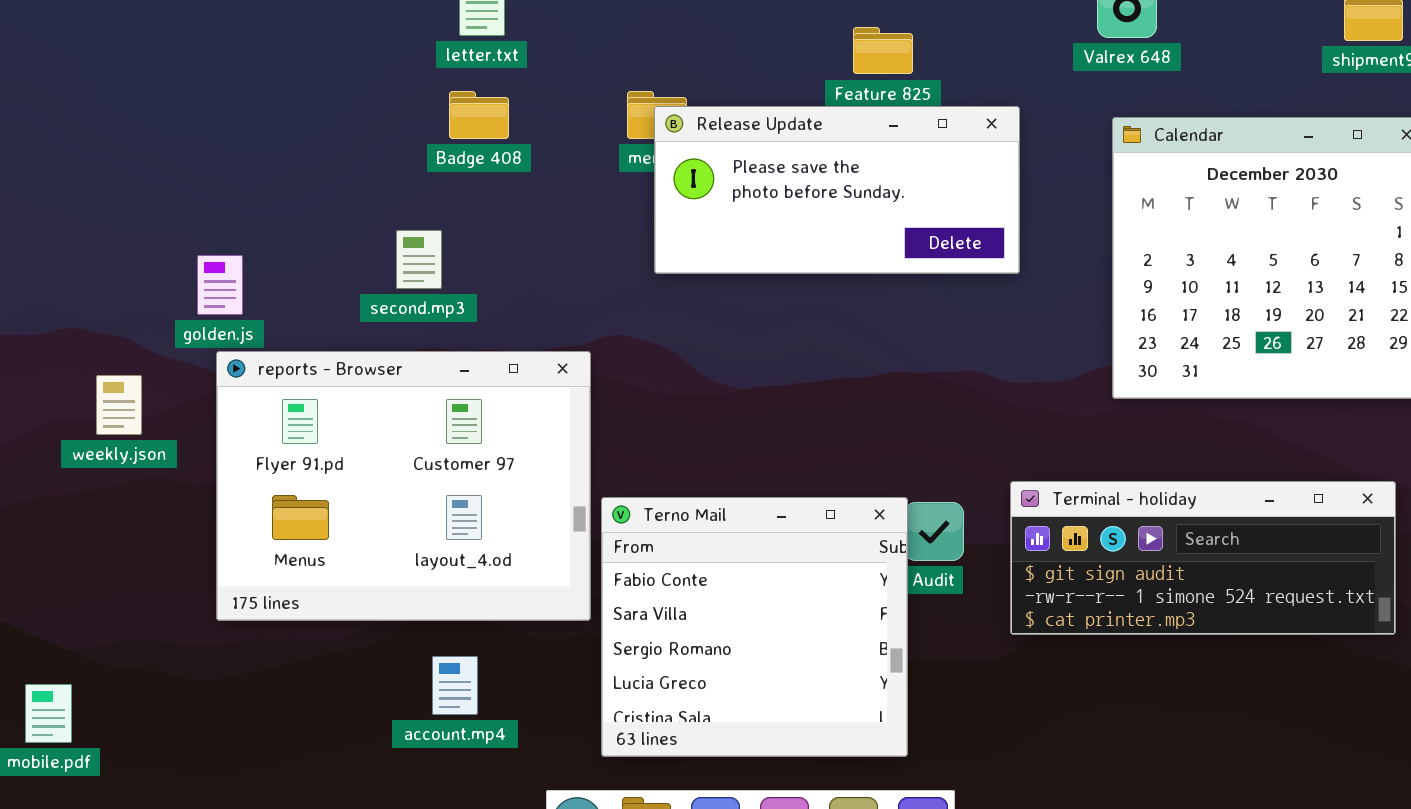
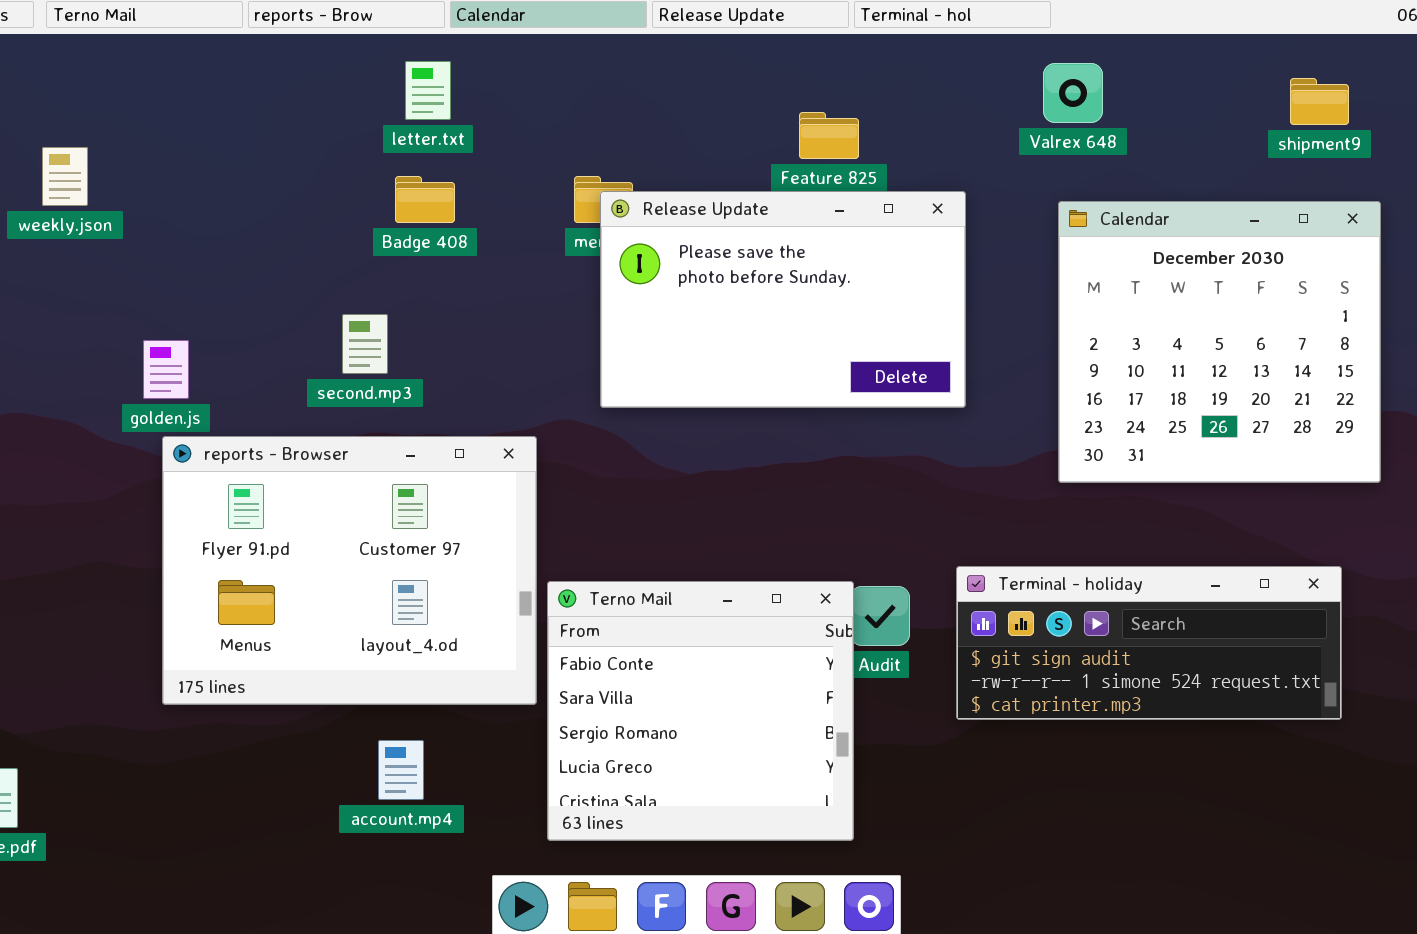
Release Update: [654,106,1020,274] -> [600,191,966,408], resized
weekly.json: [96,375,142,435] -> [42,147,88,206], moved

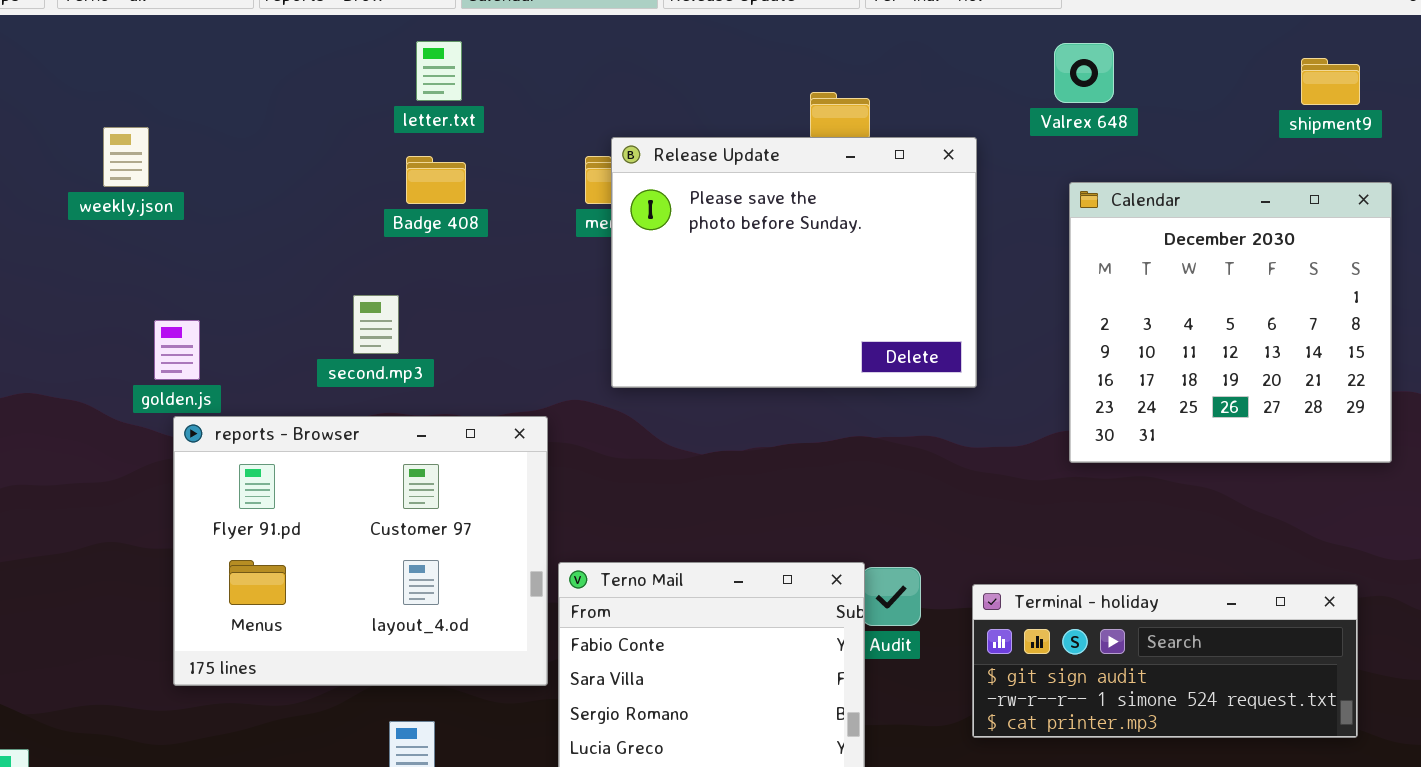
weekly.json: [42,147,88,206] -> [103,127,149,187], moved
Release Update: [600,191,966,408] -> [611,137,977,388], resized
Terminal - holiday: [956,566,1342,720] -> [972,584,1358,738], moved

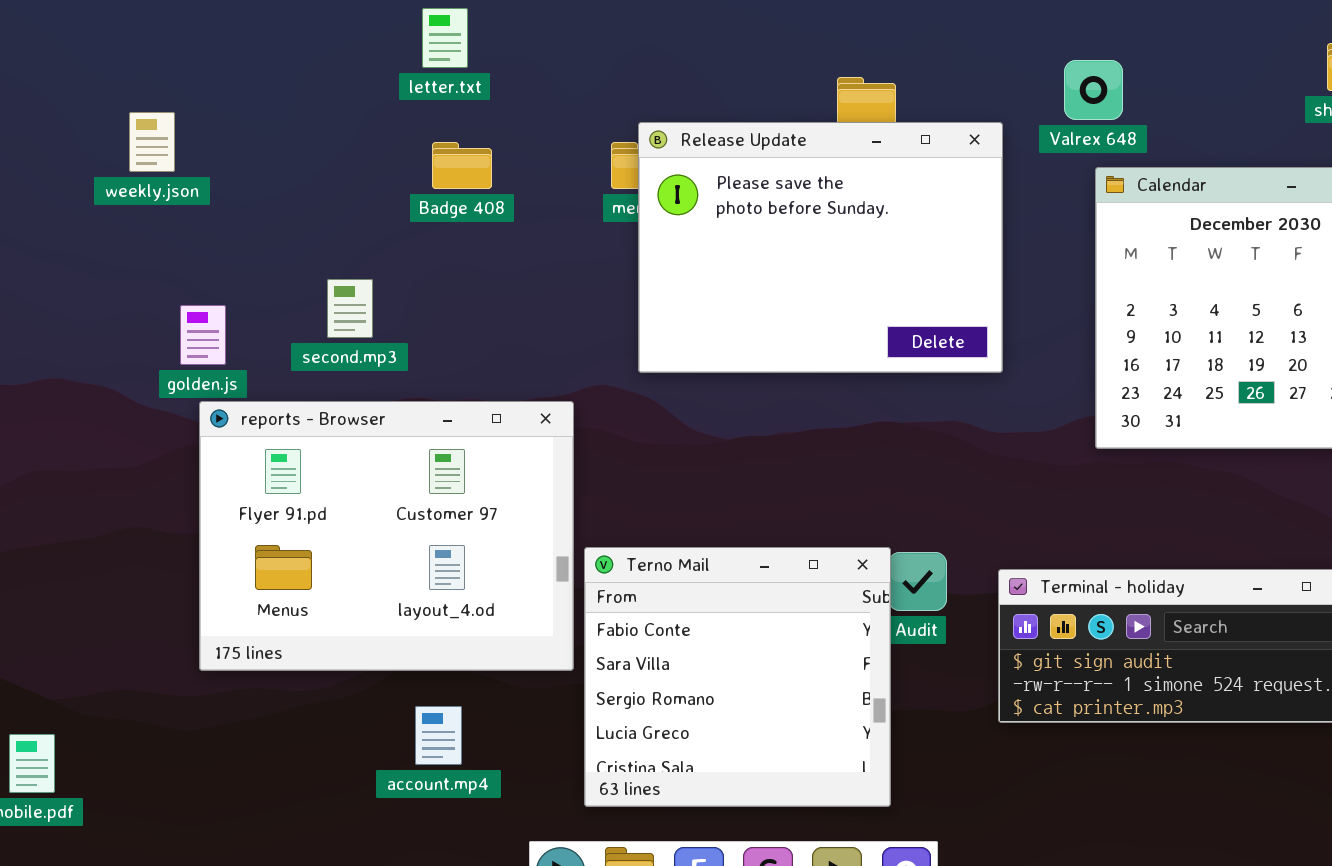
letter.txt: [416,41,462,101] -> [422,8,468,68], moved
Valrex 648: [1054,43,1114,103] -> [1064,60,1123,120], moved
second.mp3: [353,295,399,354] -> [327,279,373,338], moved

